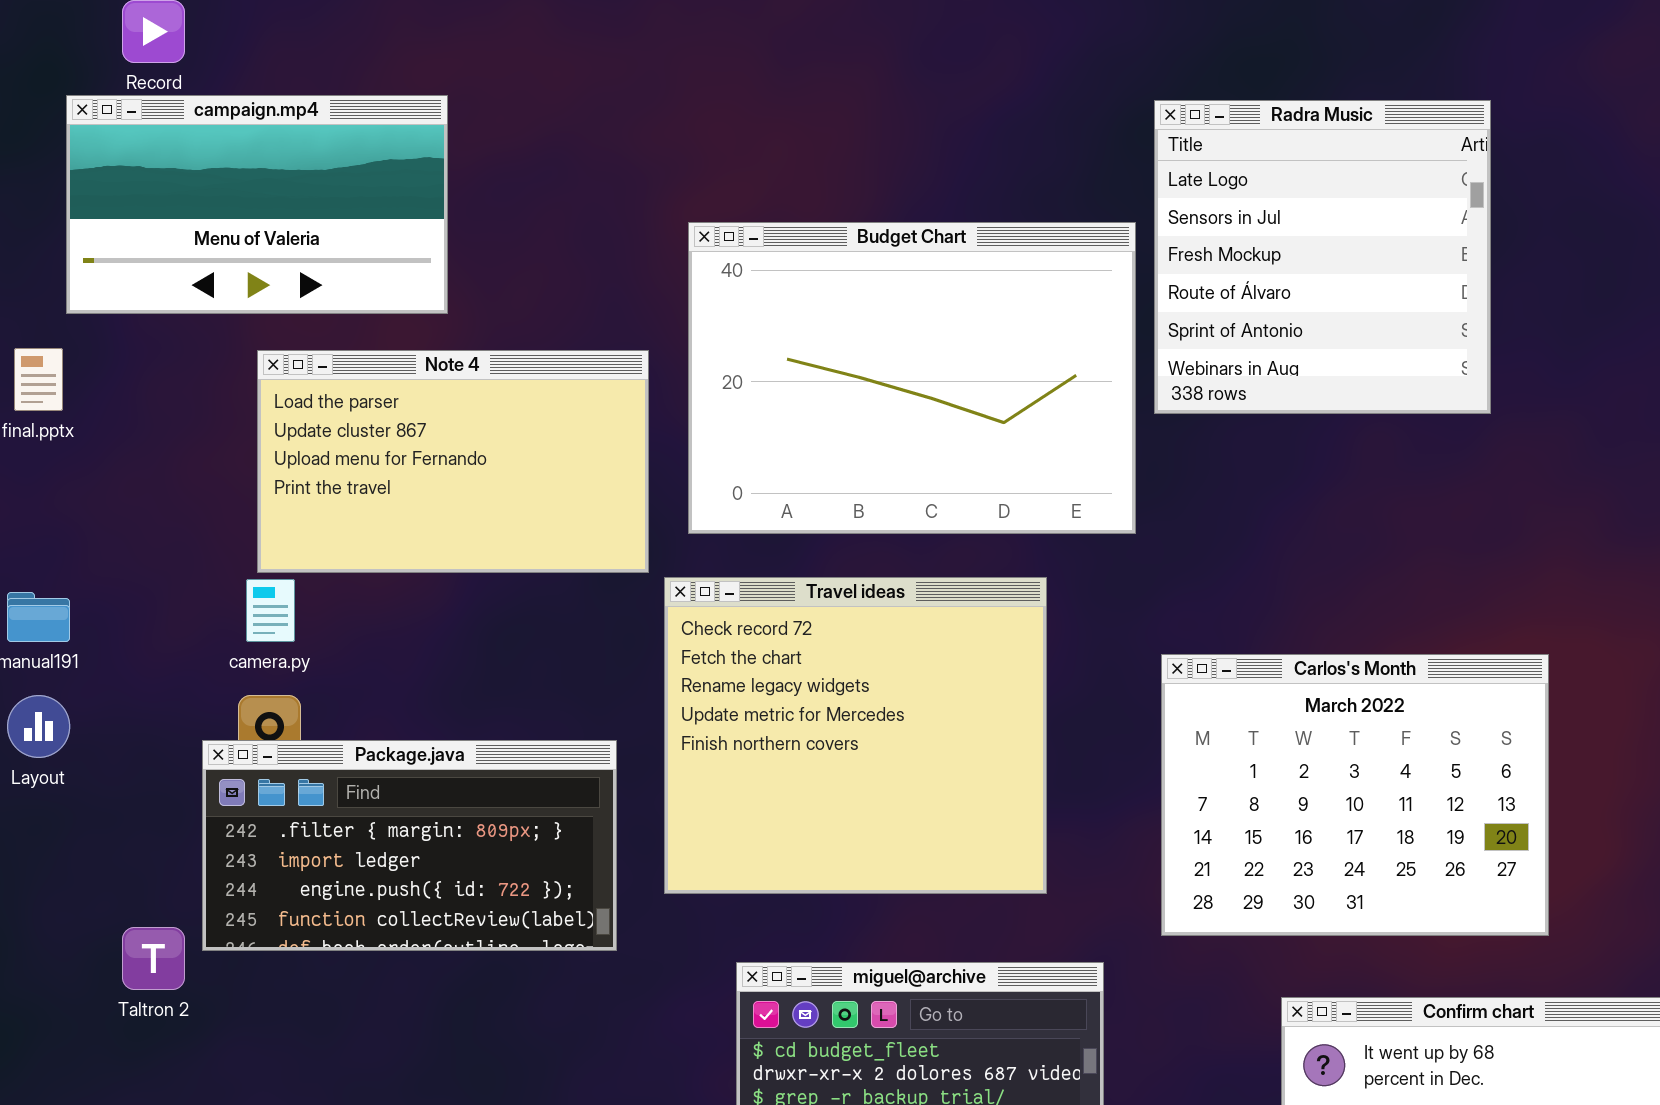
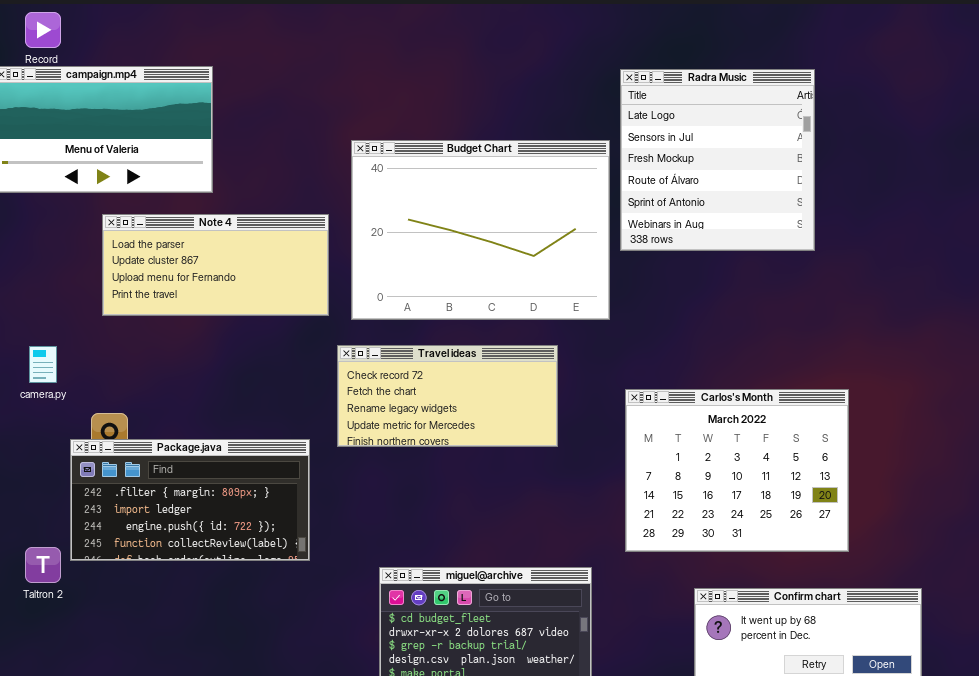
Note 4: [257,350,649,573] -> [102,214,329,316], resized
Travel ideas: [664,577,1047,894] -> [337,345,558,447], resized
camera.py: [246,579,295,642] -> [29,346,57,383], moved

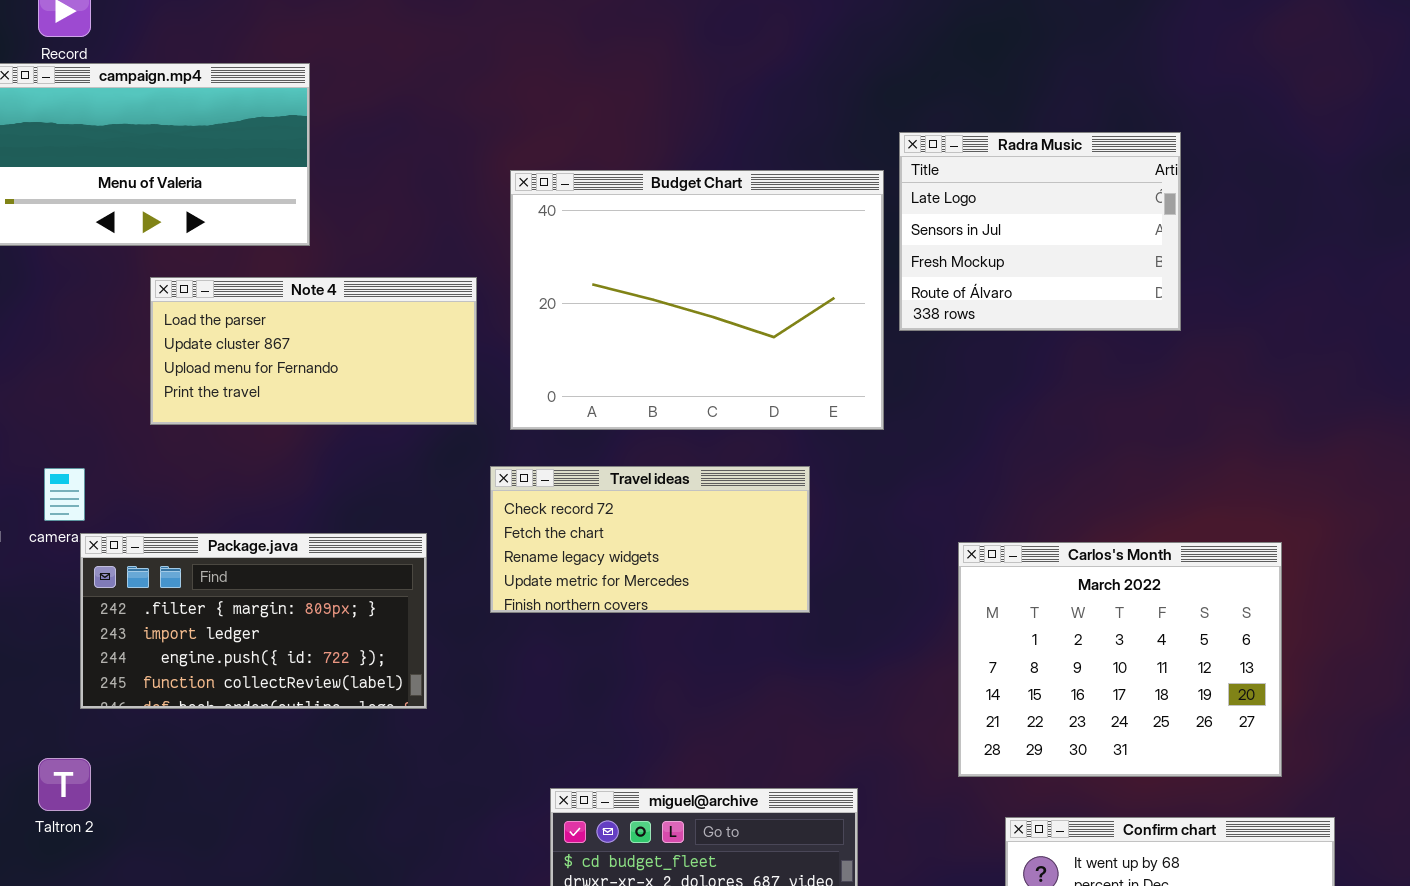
Radra Music: [620,69,815,251] -> [899,132,1181,331], resized
Carlos's Month: [625,389,849,552] -> [958,542,1282,777], moved
Package.java: [70,439,310,561] -> [80,533,427,709], moved

